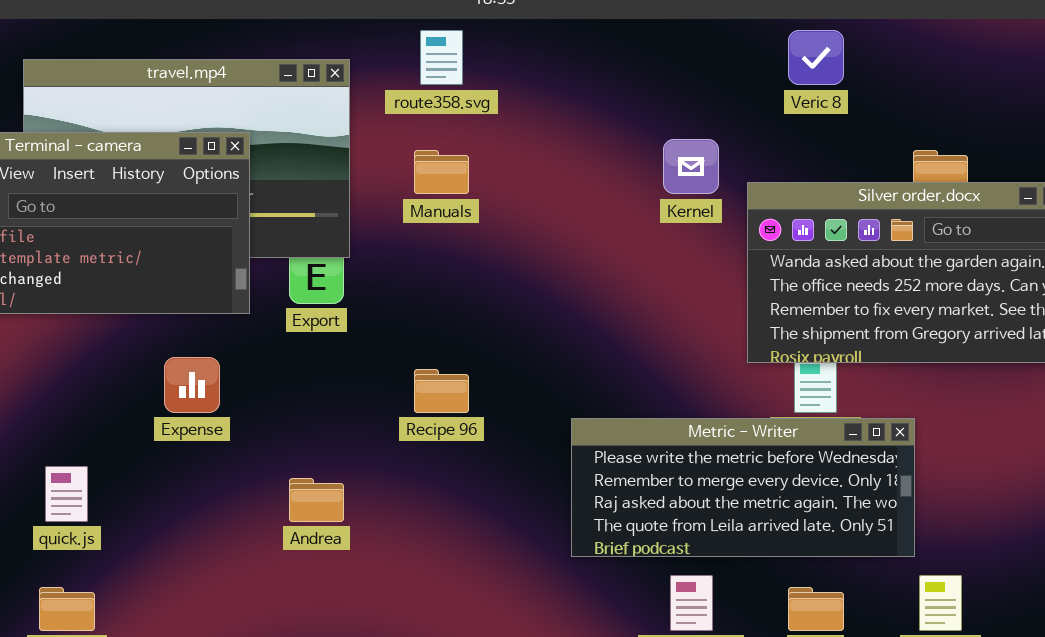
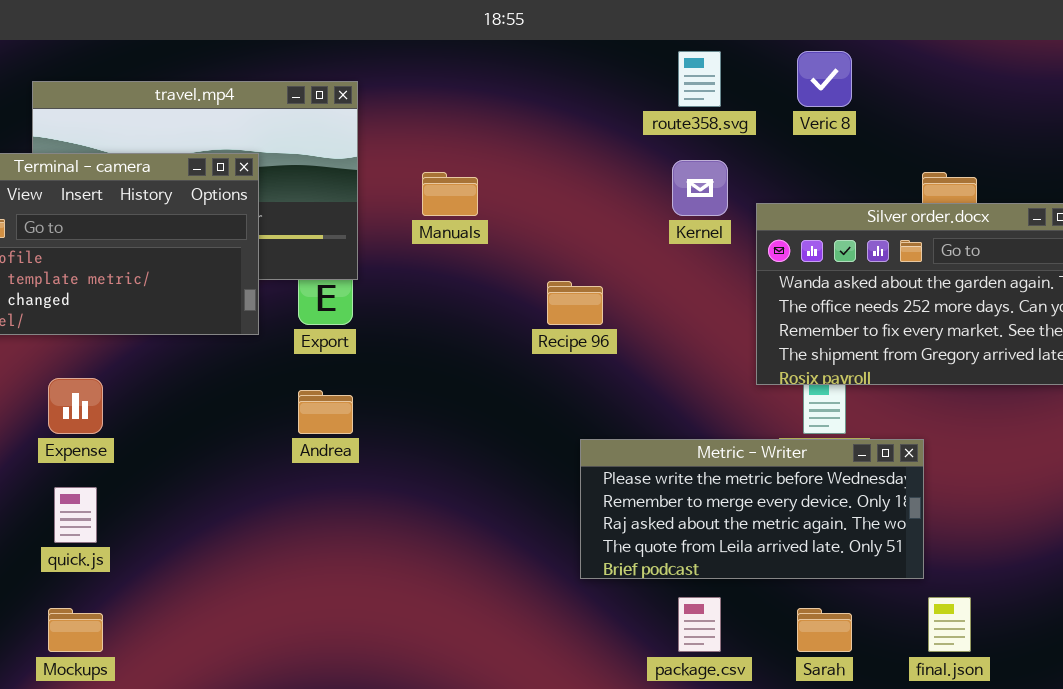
route358.svg: [420,30,463,85] -> [678,51,721,107], moved
Expense: [164,357,220,413] -> [48,378,103,434], moved
Recipe 96: [414,369,469,413] -> [547,281,603,325], moved
Andrea: [289,478,344,522] -> [298,390,353,434], moved

